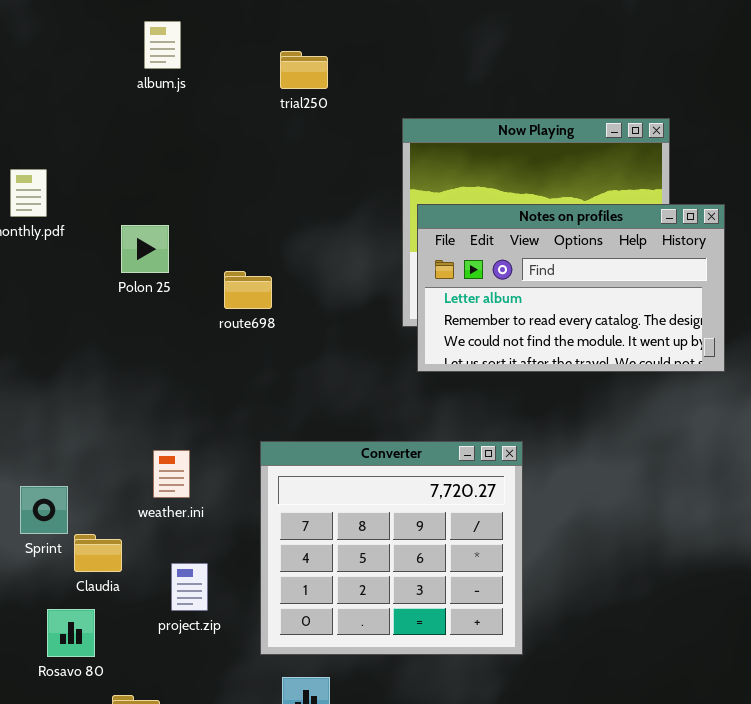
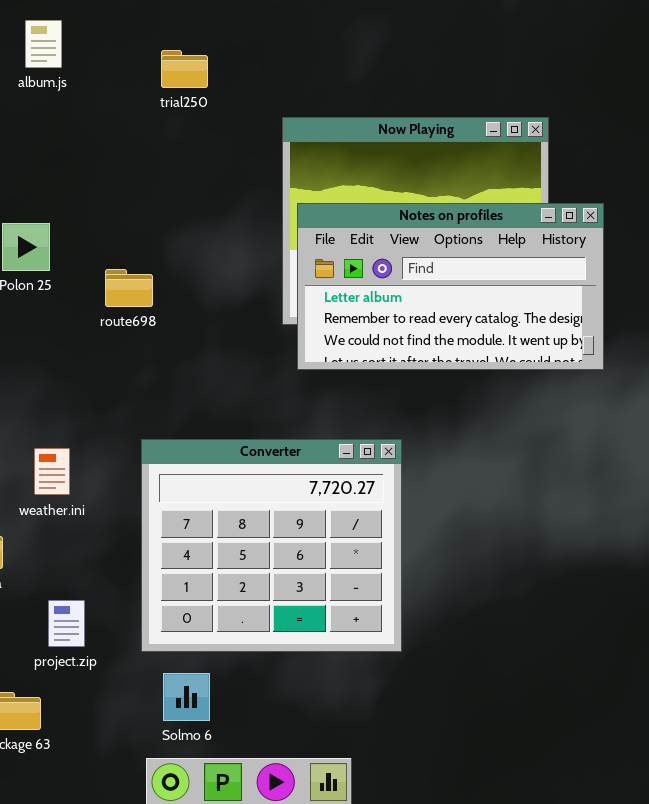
project.zip: [171,563,208,611] -> [48,600,85,647], moved

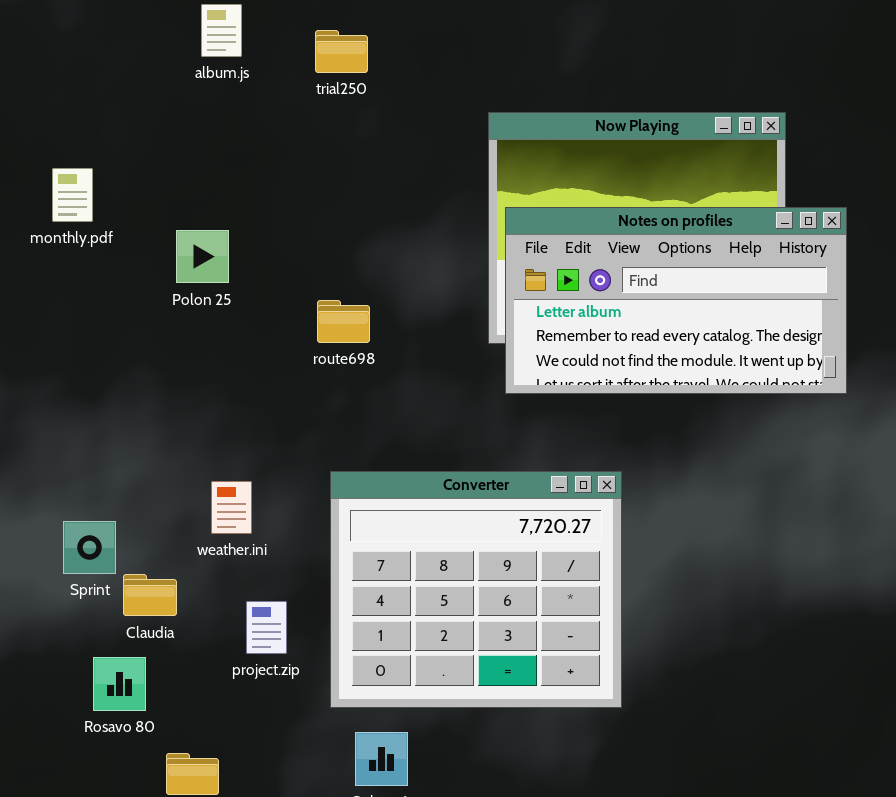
trial250: [161,50,208,88] -> [315,30,368,73], moved
route698: [105,269,153,307] -> [317,300,370,343], moved
project.zip: [48,600,85,647] -> [246,601,287,654], moved

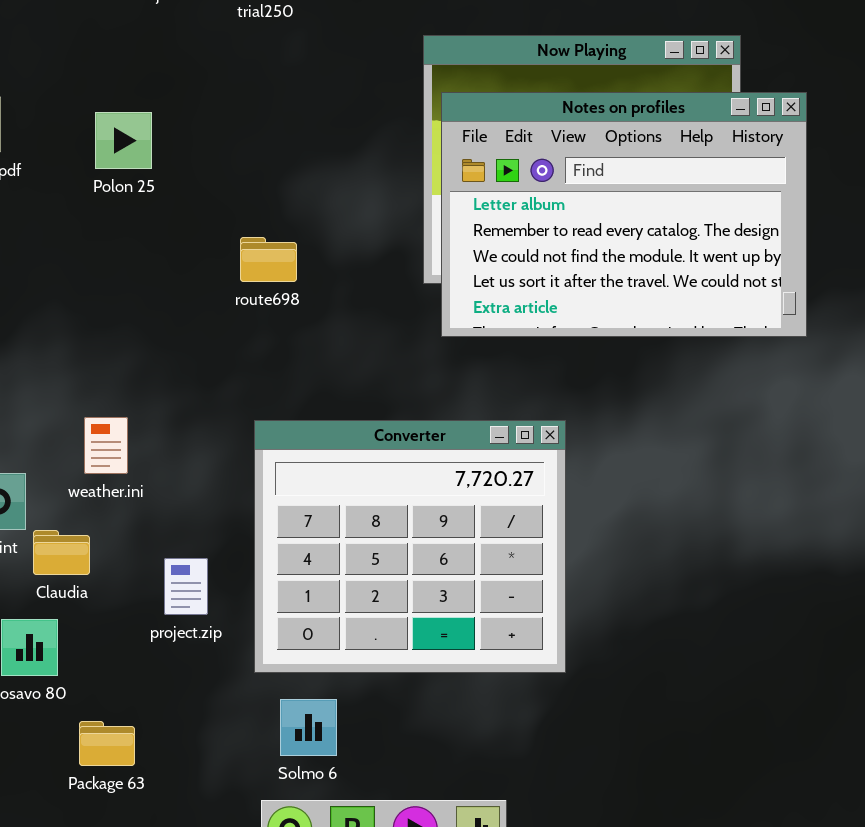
Notes on profiles: [505,207,847,394] -> [441,92,807,337], resized
Polon 25: [176,230,229,283] -> [95,112,152,169], moved
weather.ini: [211,481,252,534] -> [84,417,128,474], moved

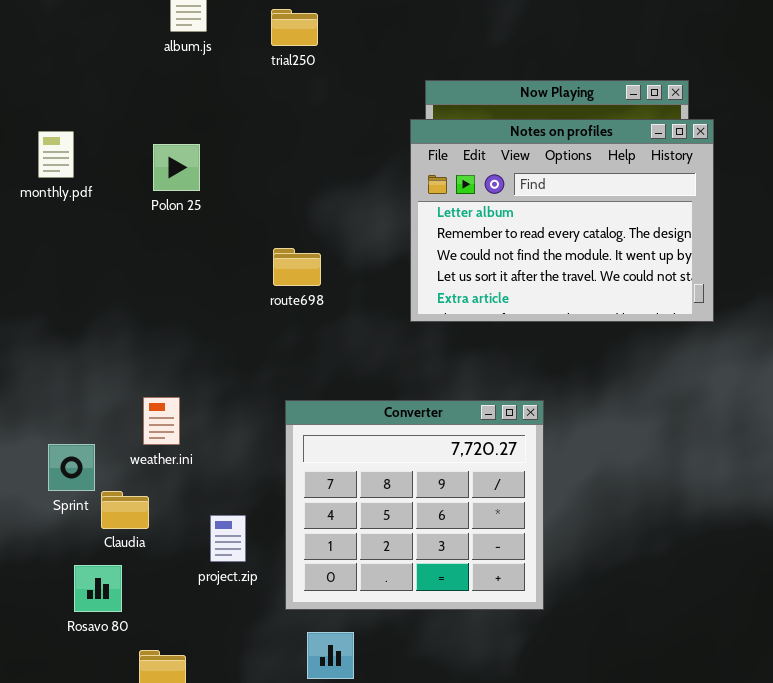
Notes on profiles: [441,92,807,337] -> [410,119,714,322], moved

